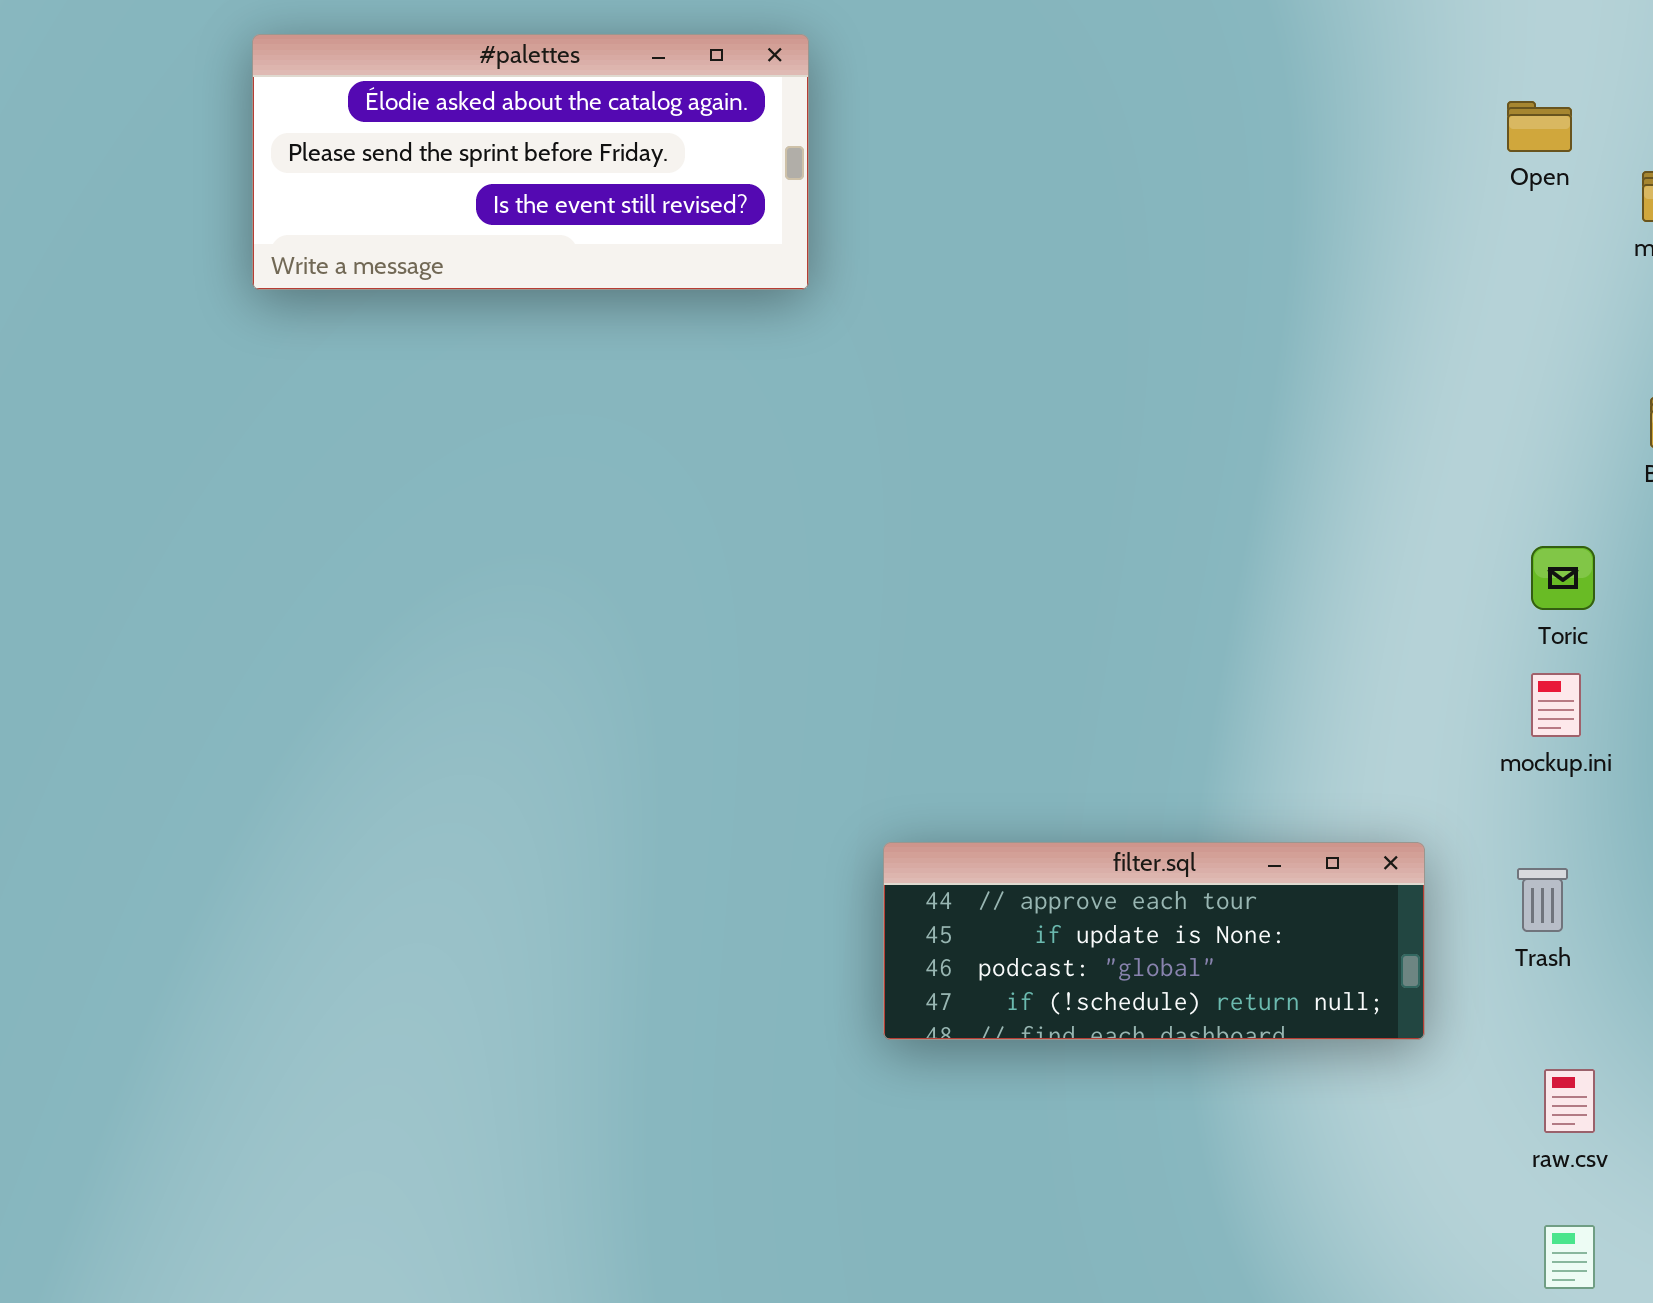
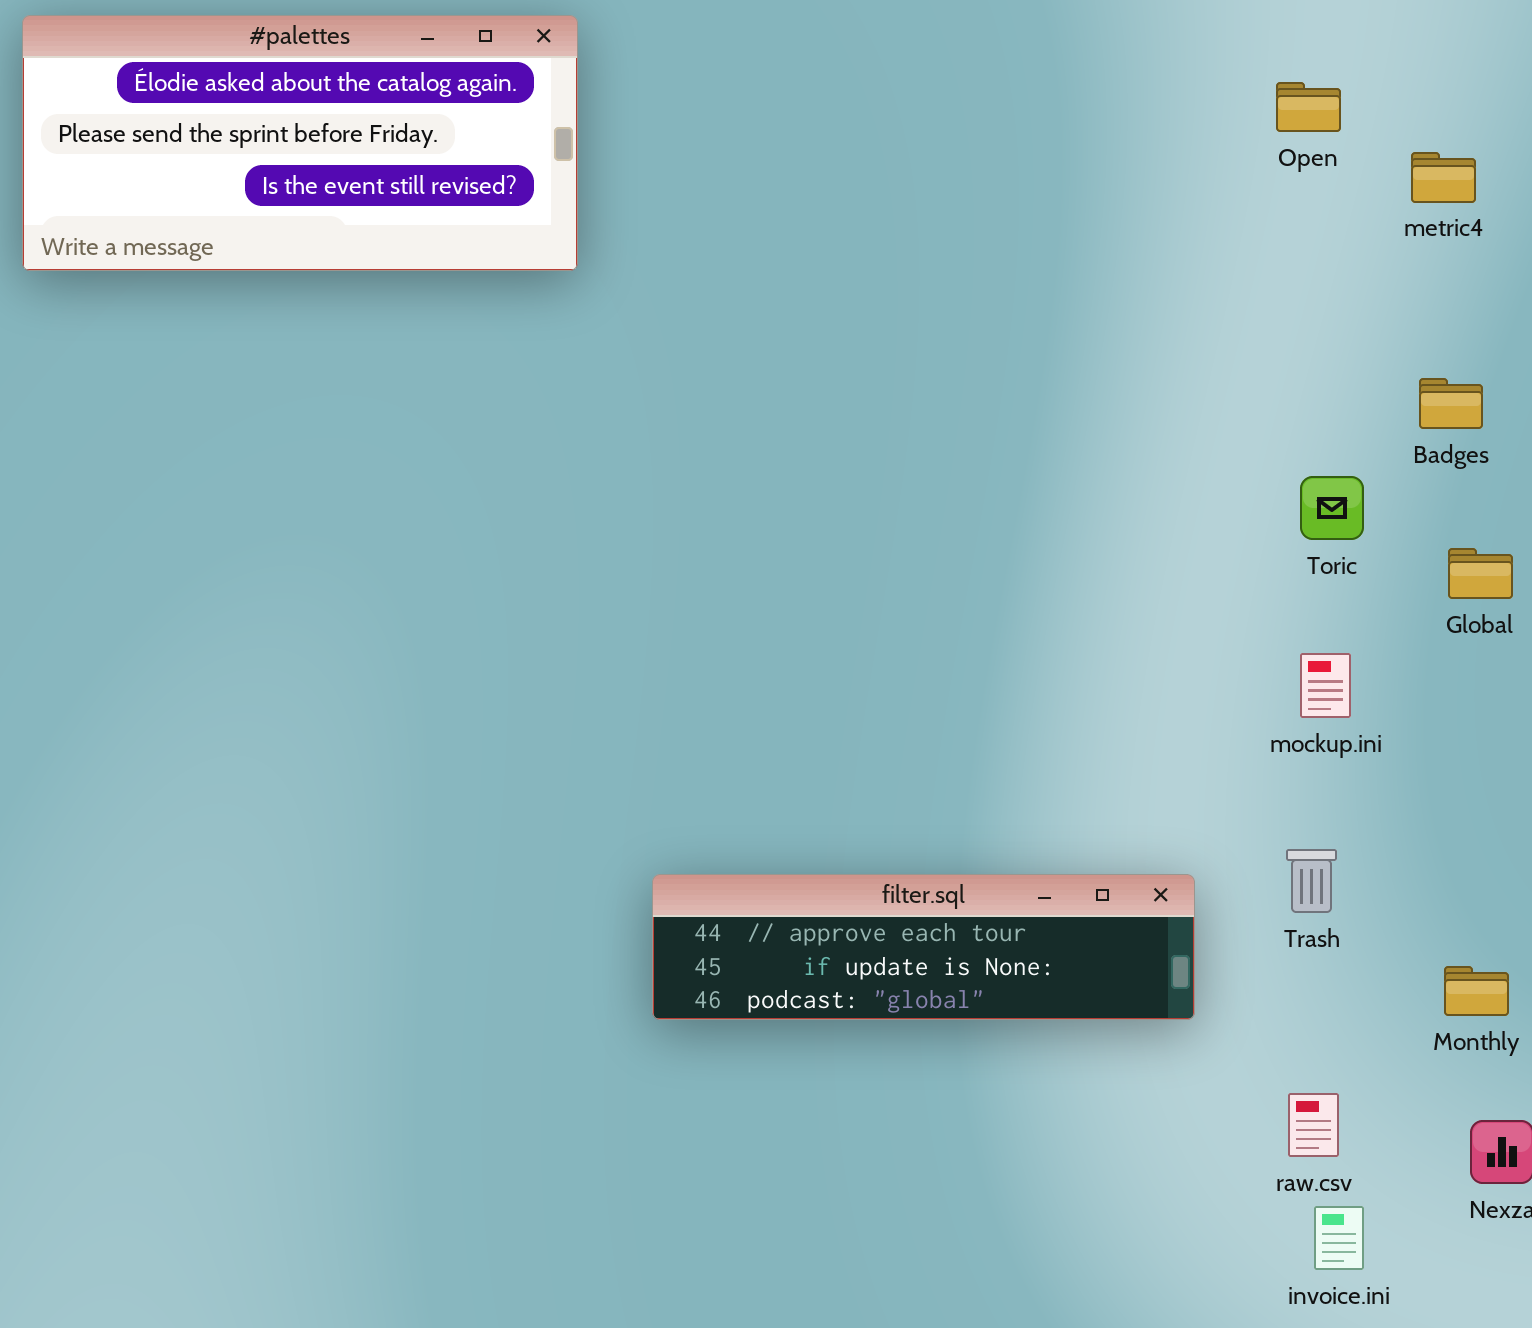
Toric: [1531,546,1595,610] -> [1300,476,1364,540], moved
filter.sql: [883,842,1425,1040] -> [652,874,1195,1020], resized
raw.csv: [1544,1069,1595,1133] -> [1288,1093,1339,1157], moved

